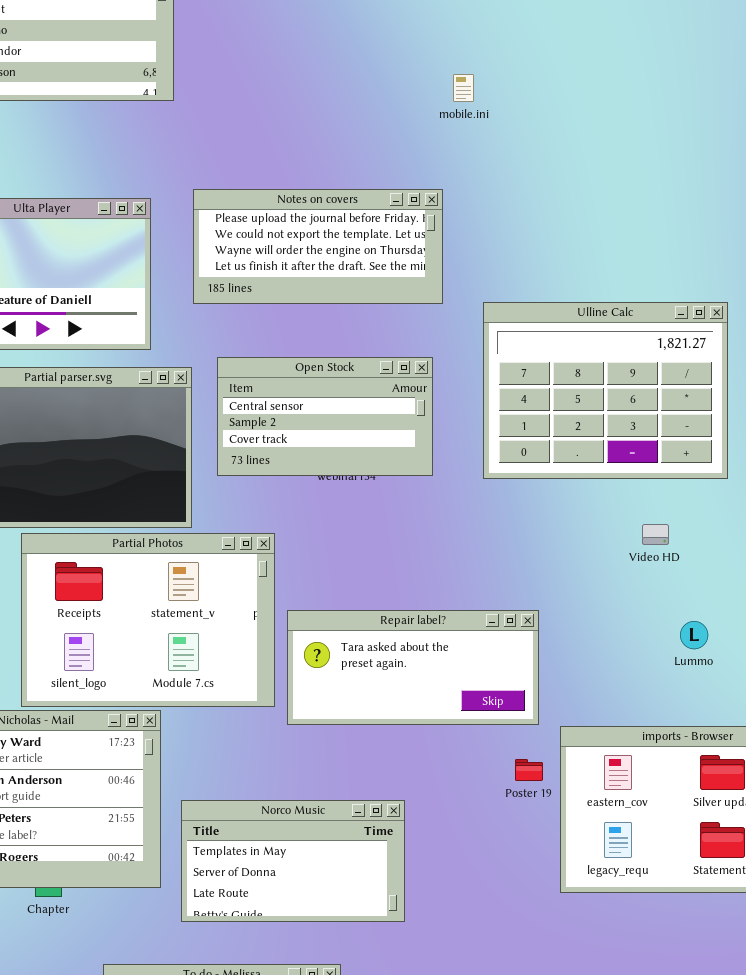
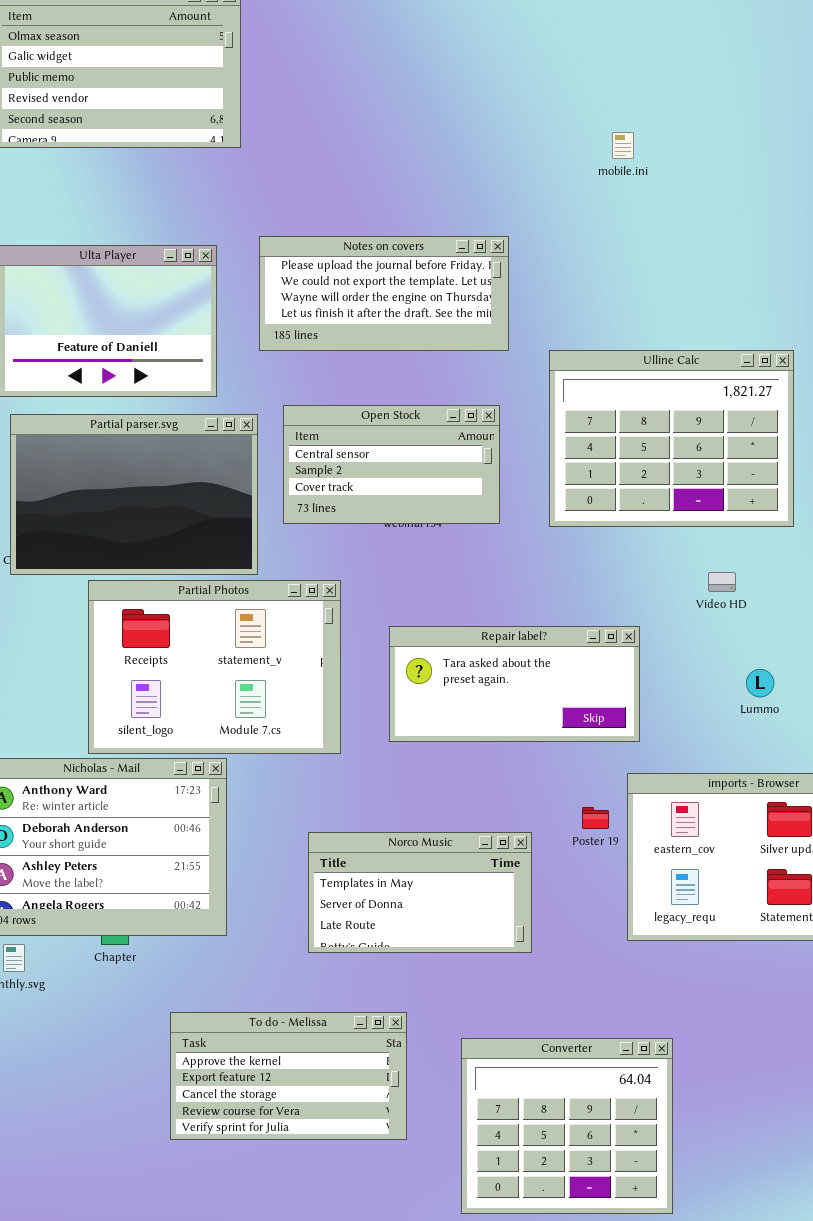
mobile.ini: [453,74,474,102] -> [612,132,634,159], moved
Repair label?: [287,610,539,725] -> [389,626,640,742], moved
Norco Music: [181,800,405,922] -> [308,832,532,953], moved

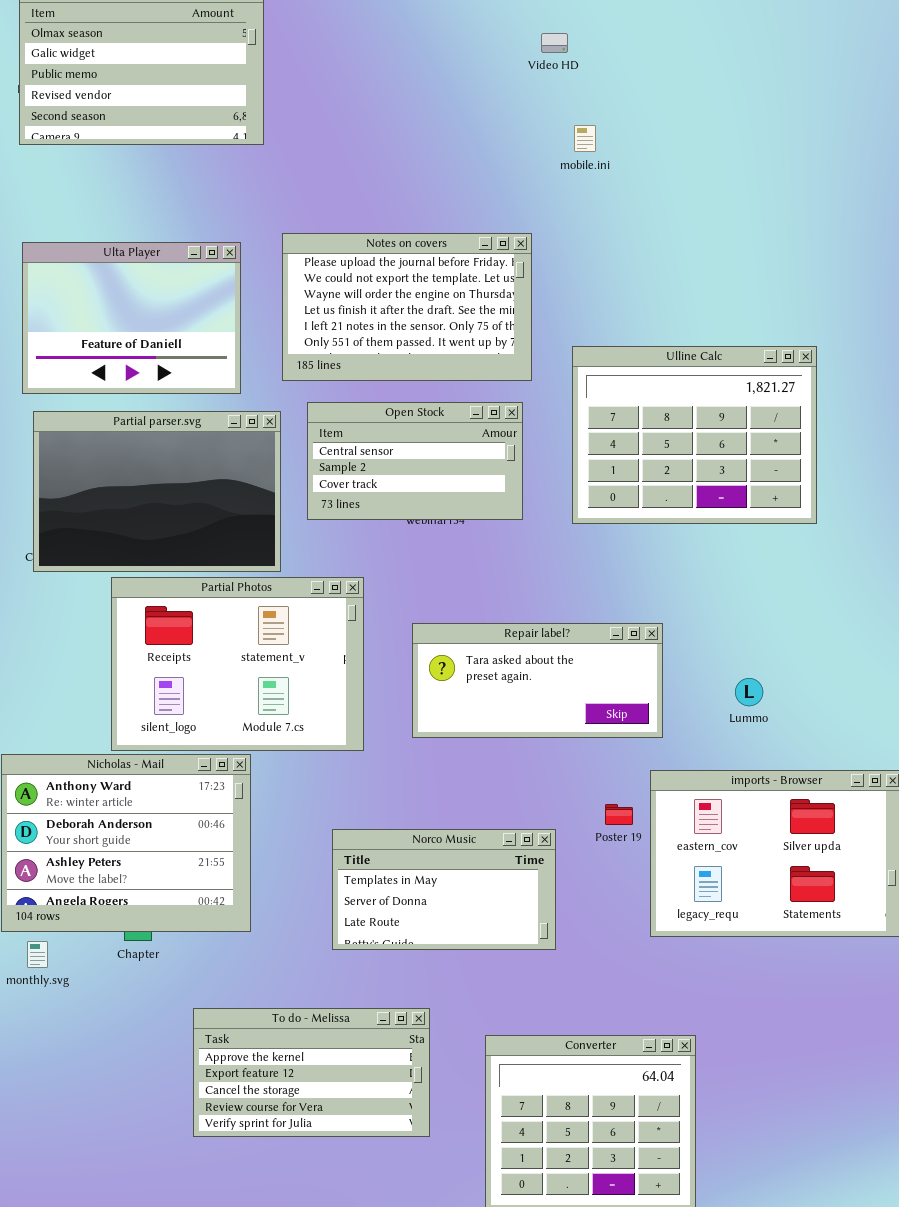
mobile.ini: [612,132,634,159] -> [574,125,596,152], moved
Notes on covers: [259,236,509,351] -> [282,233,532,381], resized
Video HD: [708,572,736,592] -> [541,33,568,53], moved
Lummo: [746,669,774,697] -> [735,678,763,706], moved

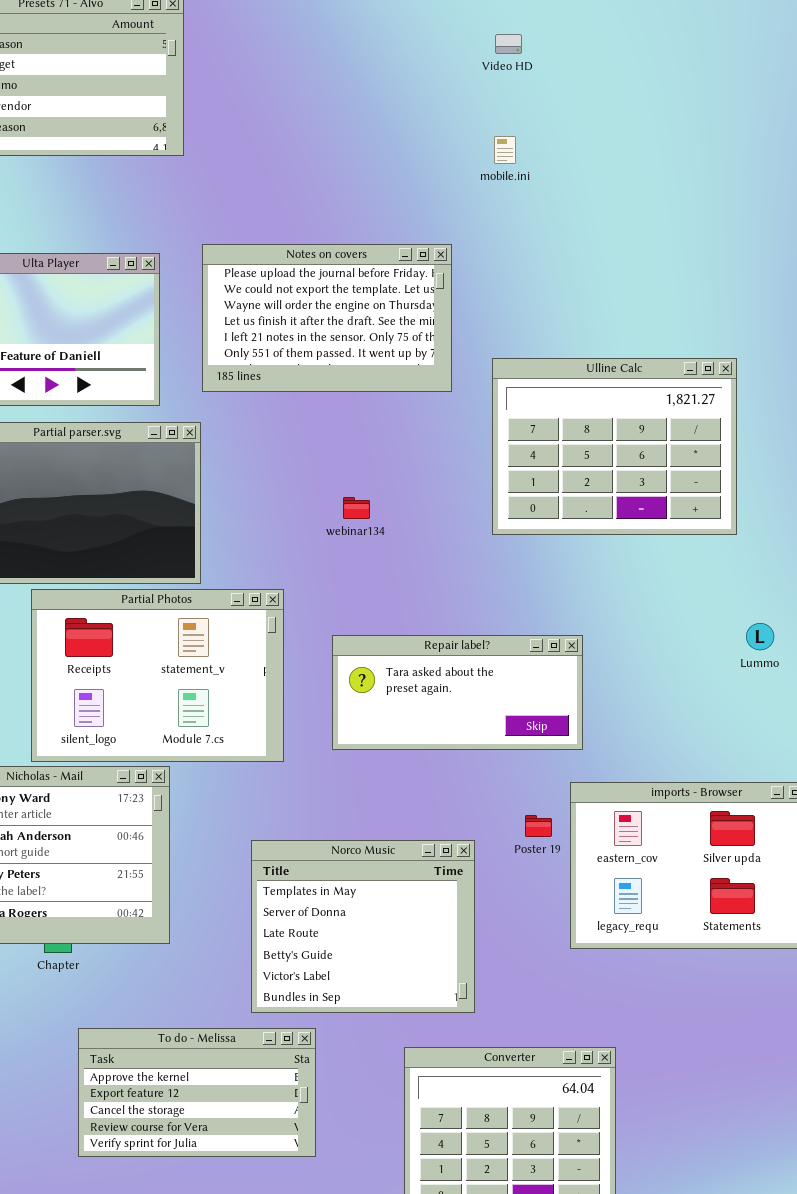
Video HD: [541,33,568,53] -> [495,34,522,54], moved
Open Stock: [307,402,523,520] -> none, closed
Lummo: [735,678,763,706] -> [746,623,774,650], moved
Norco Music: [332,829,556,950] -> [251,840,475,1013], resized
To do - Melissa: [193,1008,430,1137] -> [78,1028,316,1157], moved

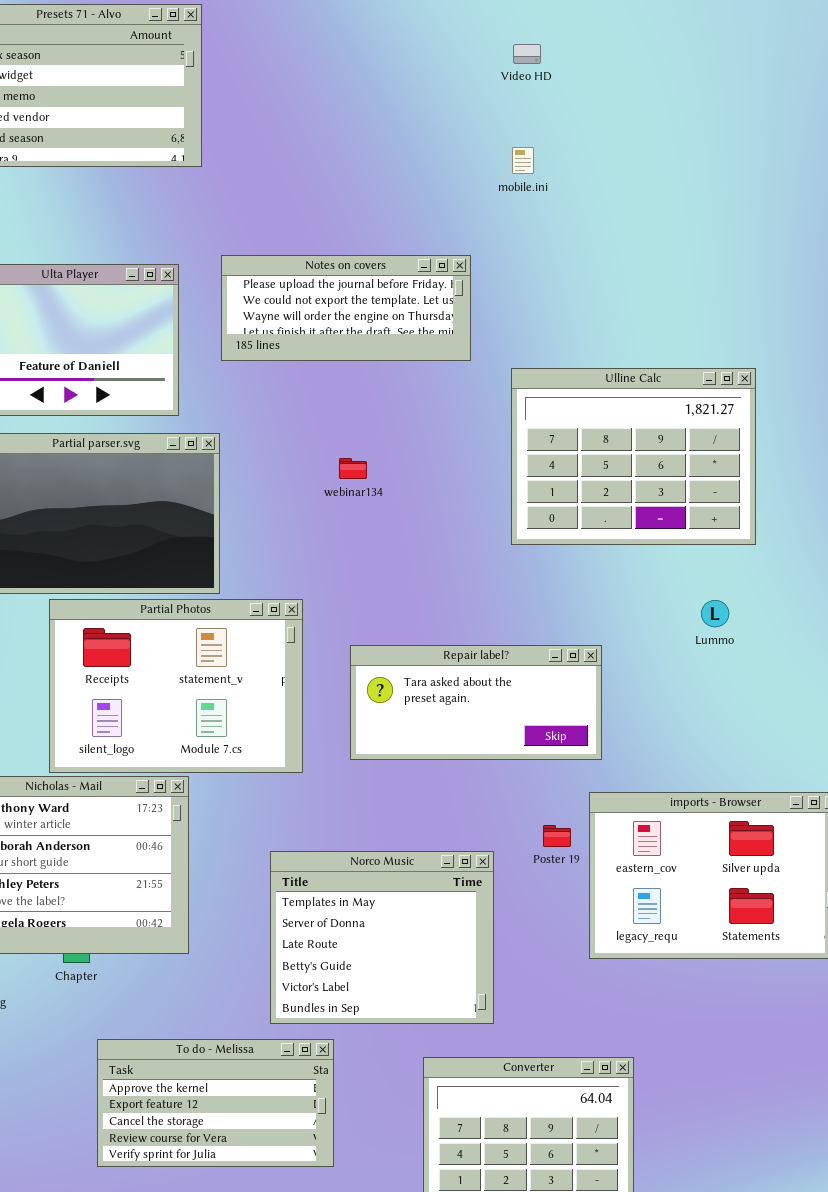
Notes on covers: [202,244,452,392] -> [221,255,471,361], resized
webinar134: [343,497,370,519] -> [339,458,367,479], moved
Lummo: [746,623,774,650] -> [701,600,729,627], moved

